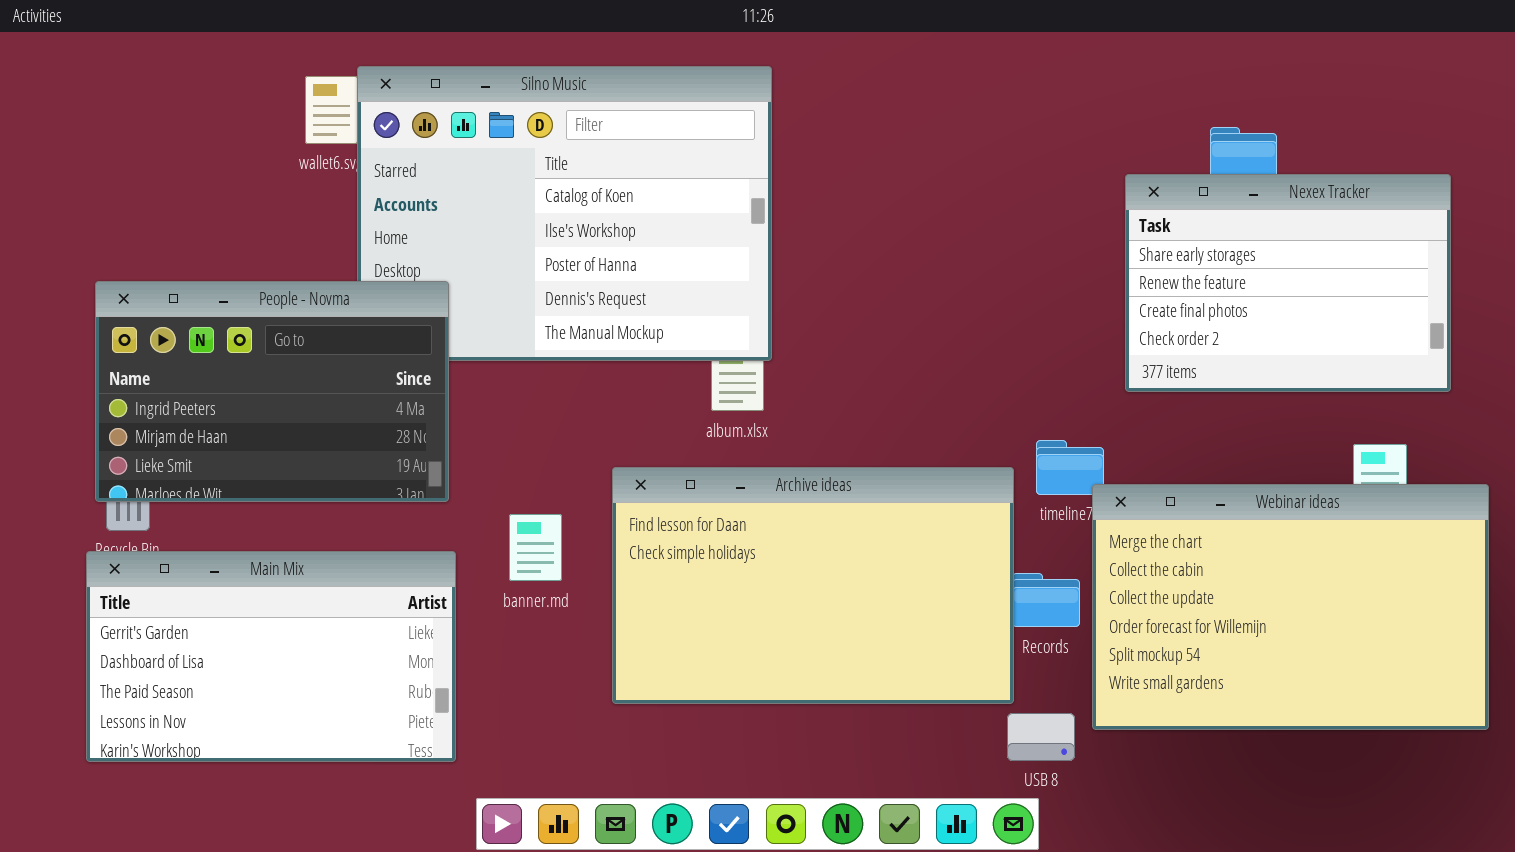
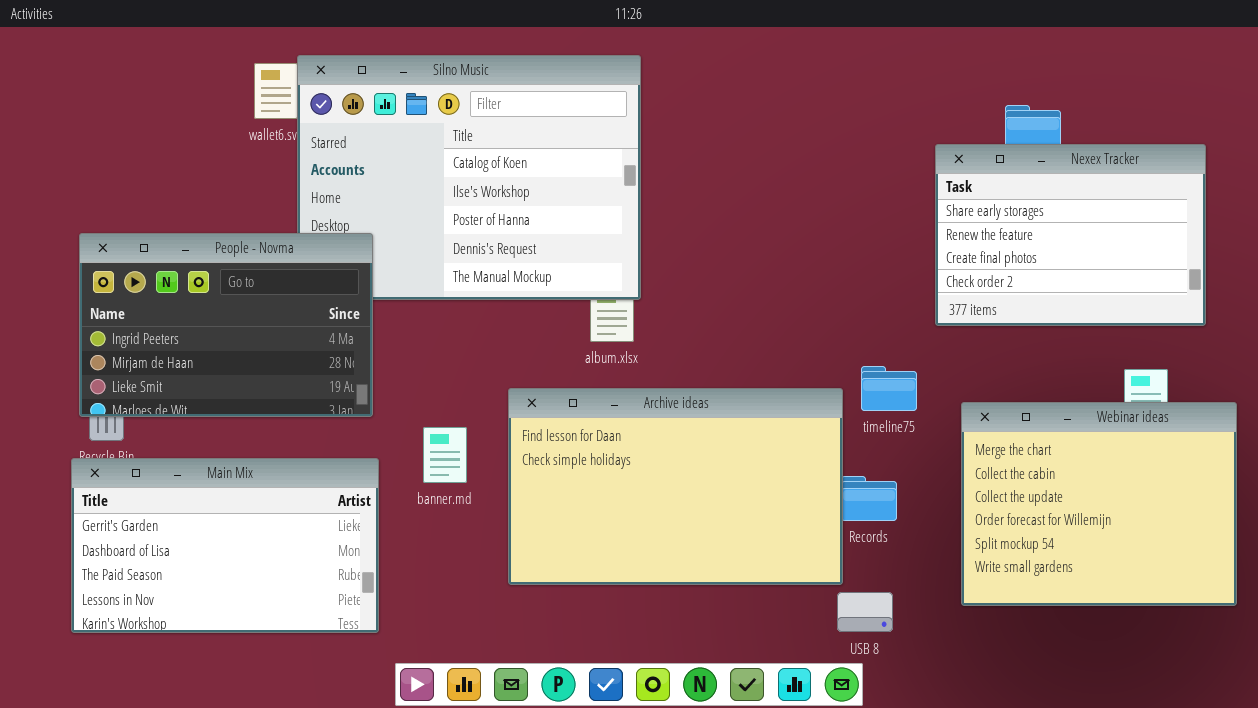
Webinar ideas: [1092,484,1489,730] -> [961,402,1237,606], resized

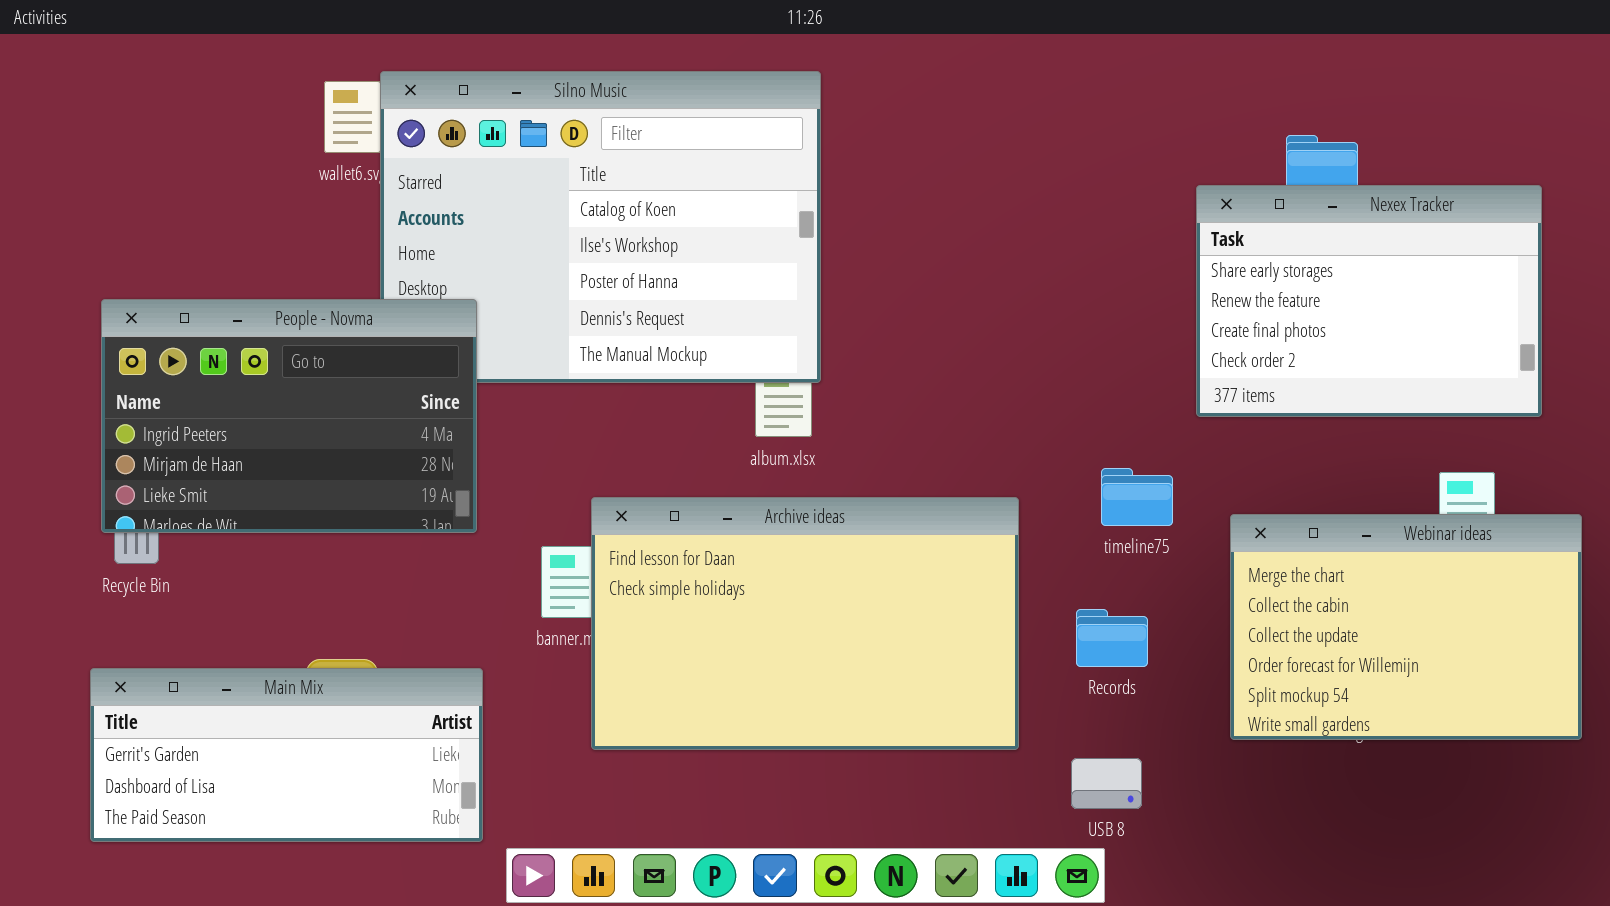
Archive ideas: [508,388,843,585] -> [591,497,1019,750], moved
Webinar ideas: [961,402,1237,606] -> [1230,514,1582,740], resized
Main Mix: [71,458,379,633] -> [90,668,483,842], moved, resized

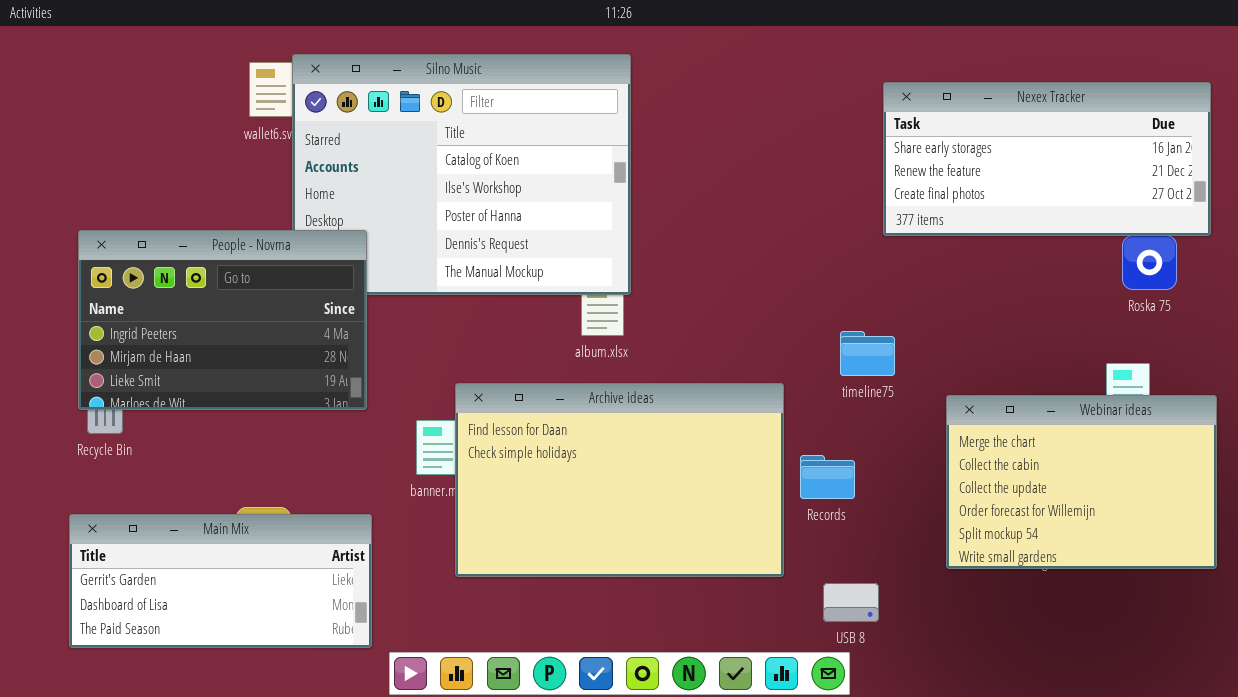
Nexex Tracker: [1196,185,1542,417] -> [883,82,1211,236], moved, resized
timeline75: [1101,468,1173,526] -> [840,331,895,376], moved
Records: [1076,609,1148,667] -> [800,455,855,499], moved

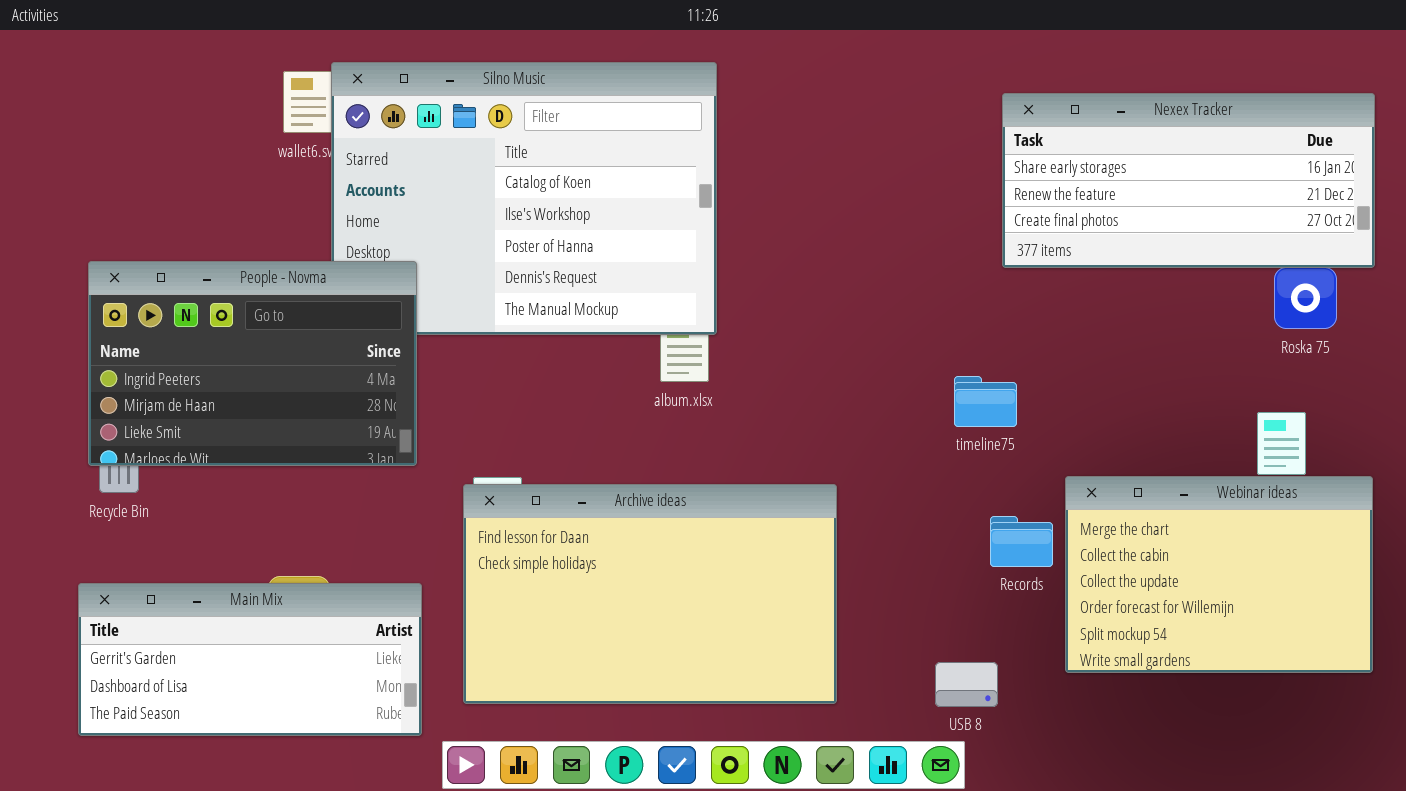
Archive ideas: [455,383,784,577] -> [463,484,837,704], moved
Webinar ideas: [946,395,1217,569] -> [1065,476,1373,673], moved
Records: [800,455,855,499] -> [990,516,1053,567], moved

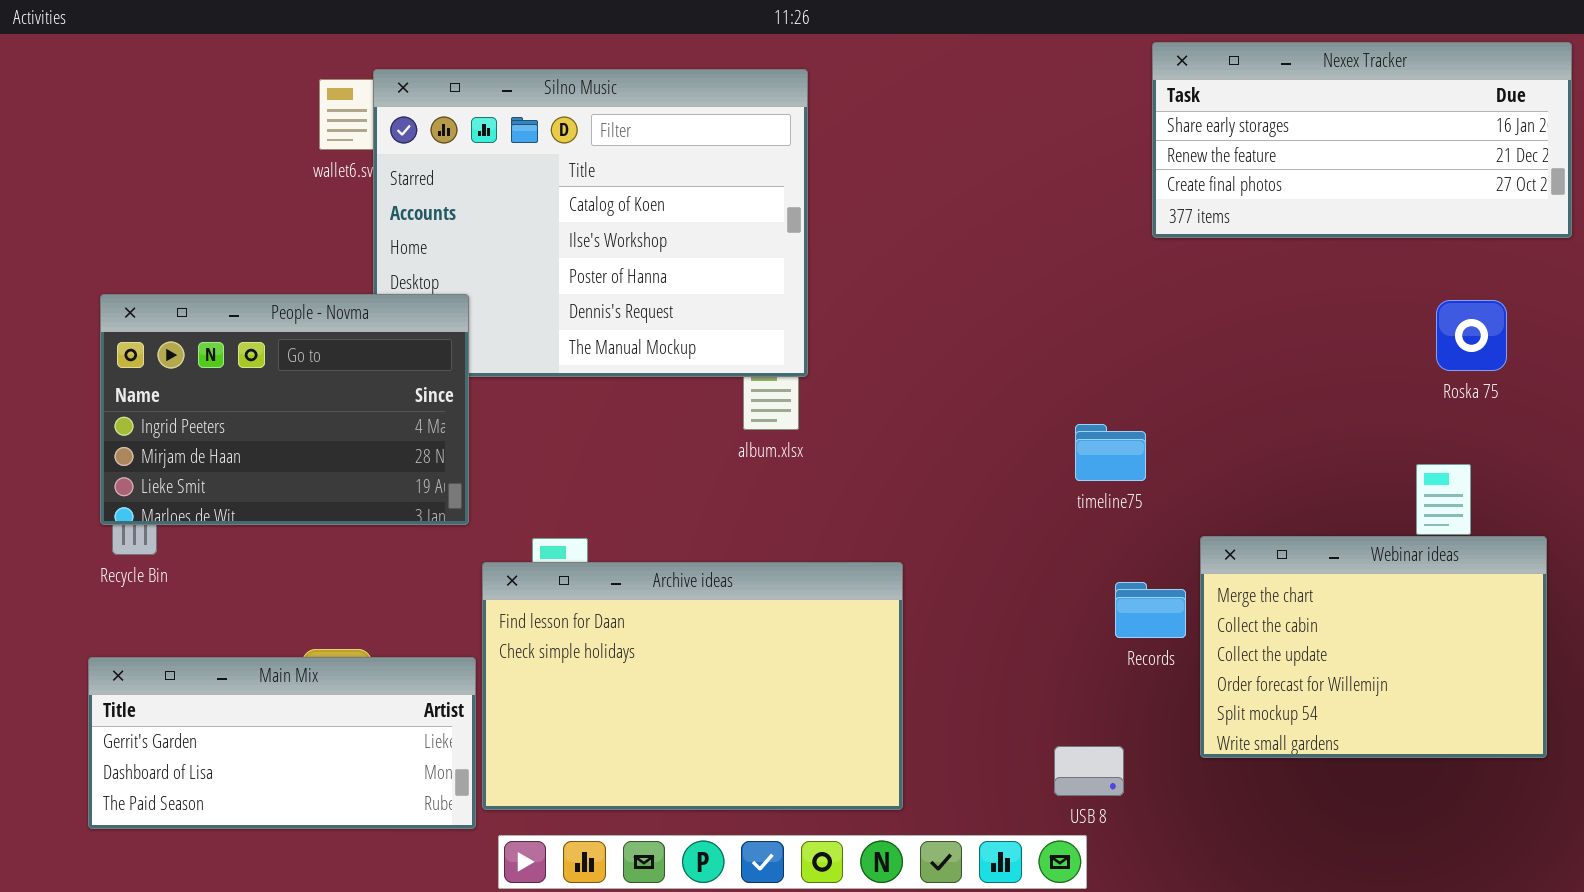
Nexex Tracker: [1002,93,1375,268] -> [1152,42,1572,238], moved
Archive ideas: [463,484,837,704] -> [482,562,903,810], moved

